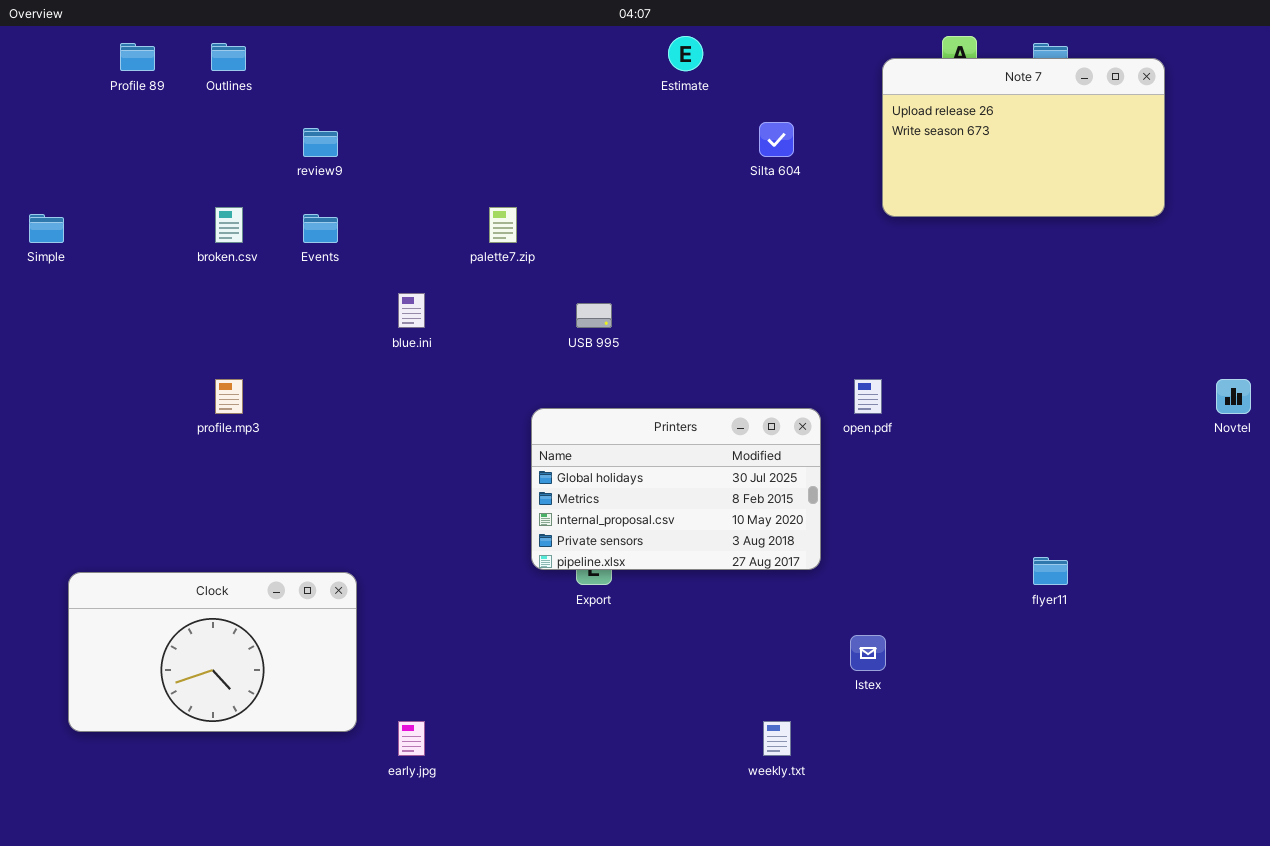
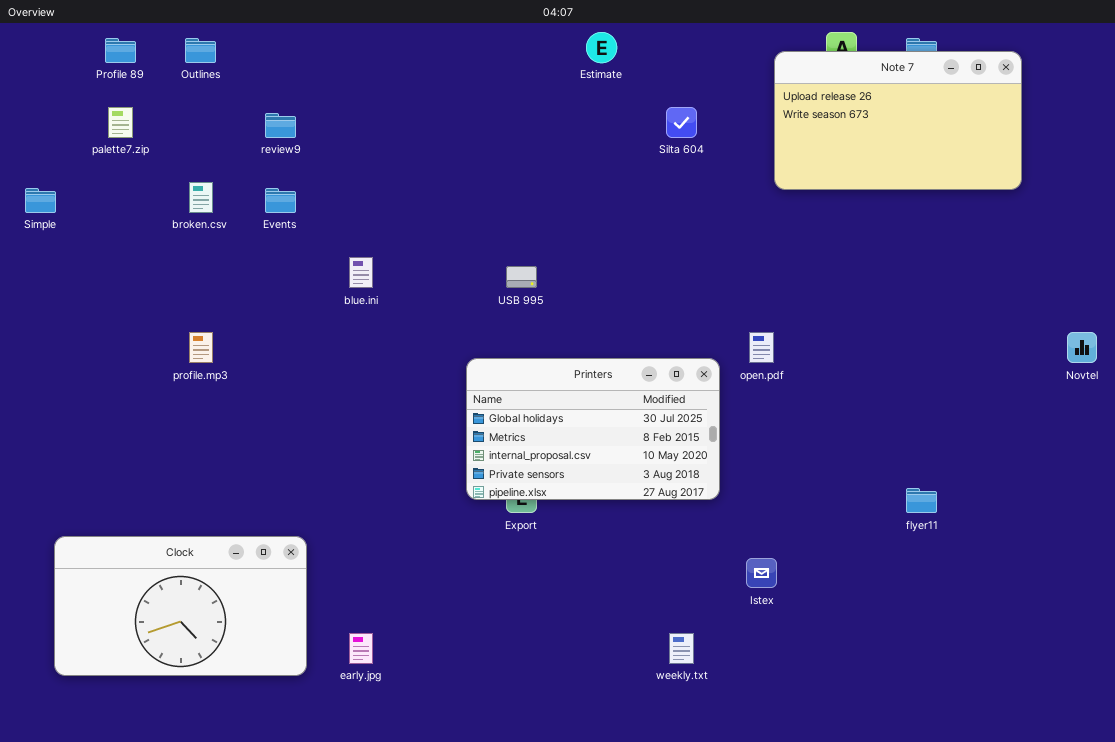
palette7.zip: [489,207,517,243] -> [108,107,133,138], moved
Clock: [68,572,357,732] -> [54,536,307,676], moved

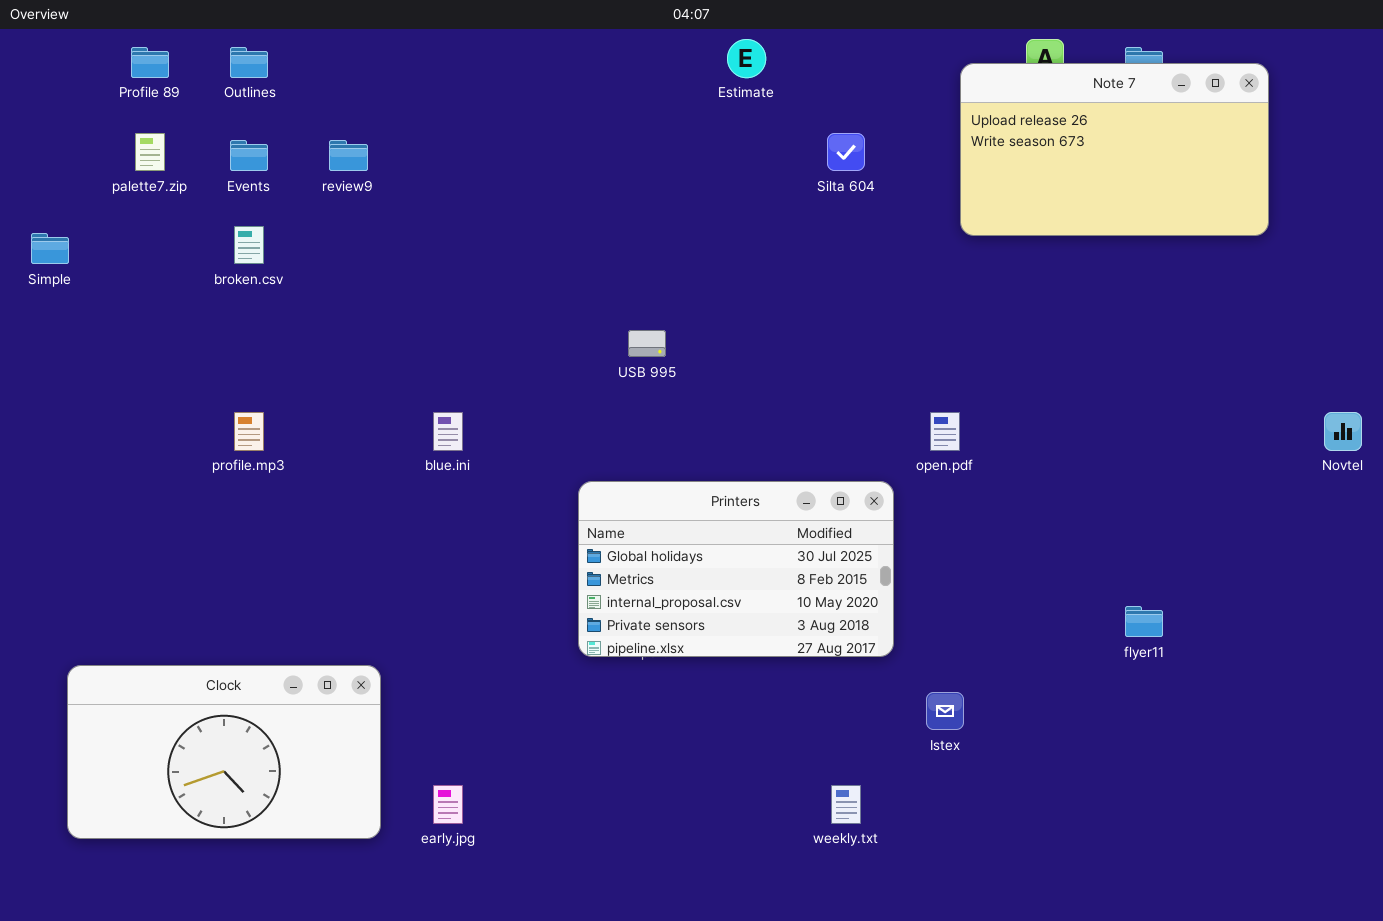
Events: [265,188,296,213] -> [230,140,268,171], moved
blue.ini: [349,257,373,288] -> [433,412,463,451], moved
Printers: [466,358,720,500] -> [578,481,894,657], moved

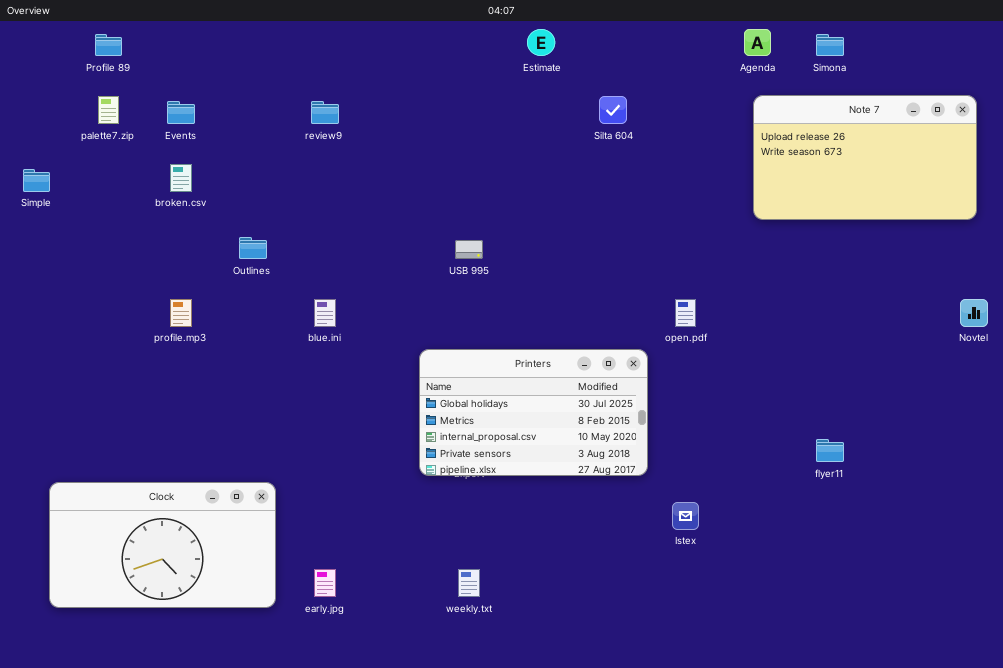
Outlines: [230,47,268,78] -> [239,237,267,259], moved
Note 7: [960,63,1269,236] -> [753,95,977,220], moved
review9: [329,140,368,171] -> [311,101,339,124], moved
weekly.txt: [831,785,861,824] -> [458,569,480,597], moved

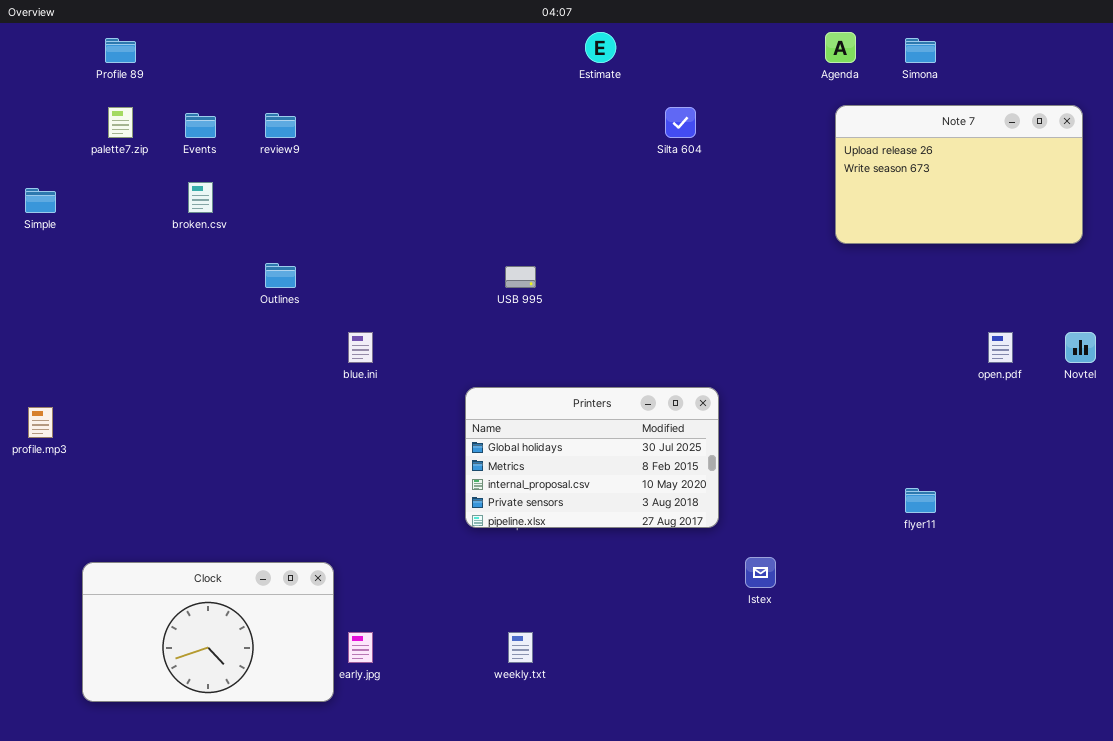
review9: [311,101,339,124] -> [265,113,296,138], moved
profile.mp3: [170,299,192,327] -> [28,407,53,438], moved
open.pdf: [675,299,696,327] -> [988,332,1013,363], moved
Clock: [49,482,276,608] -> [82,562,334,702], moved

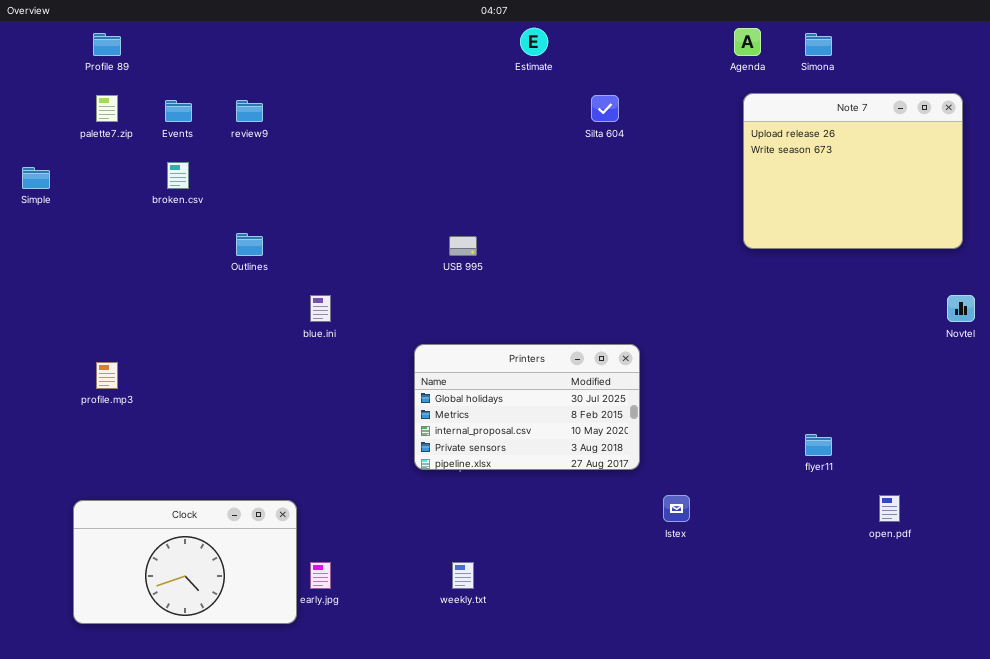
Note 7: [835,105,1083,244] -> [743,93,963,249], resized
open.pdf: [988,332,1013,363] -> [879,495,900,522], moved
profile.mp3: [28,407,53,438] -> [96,362,118,389], moved

